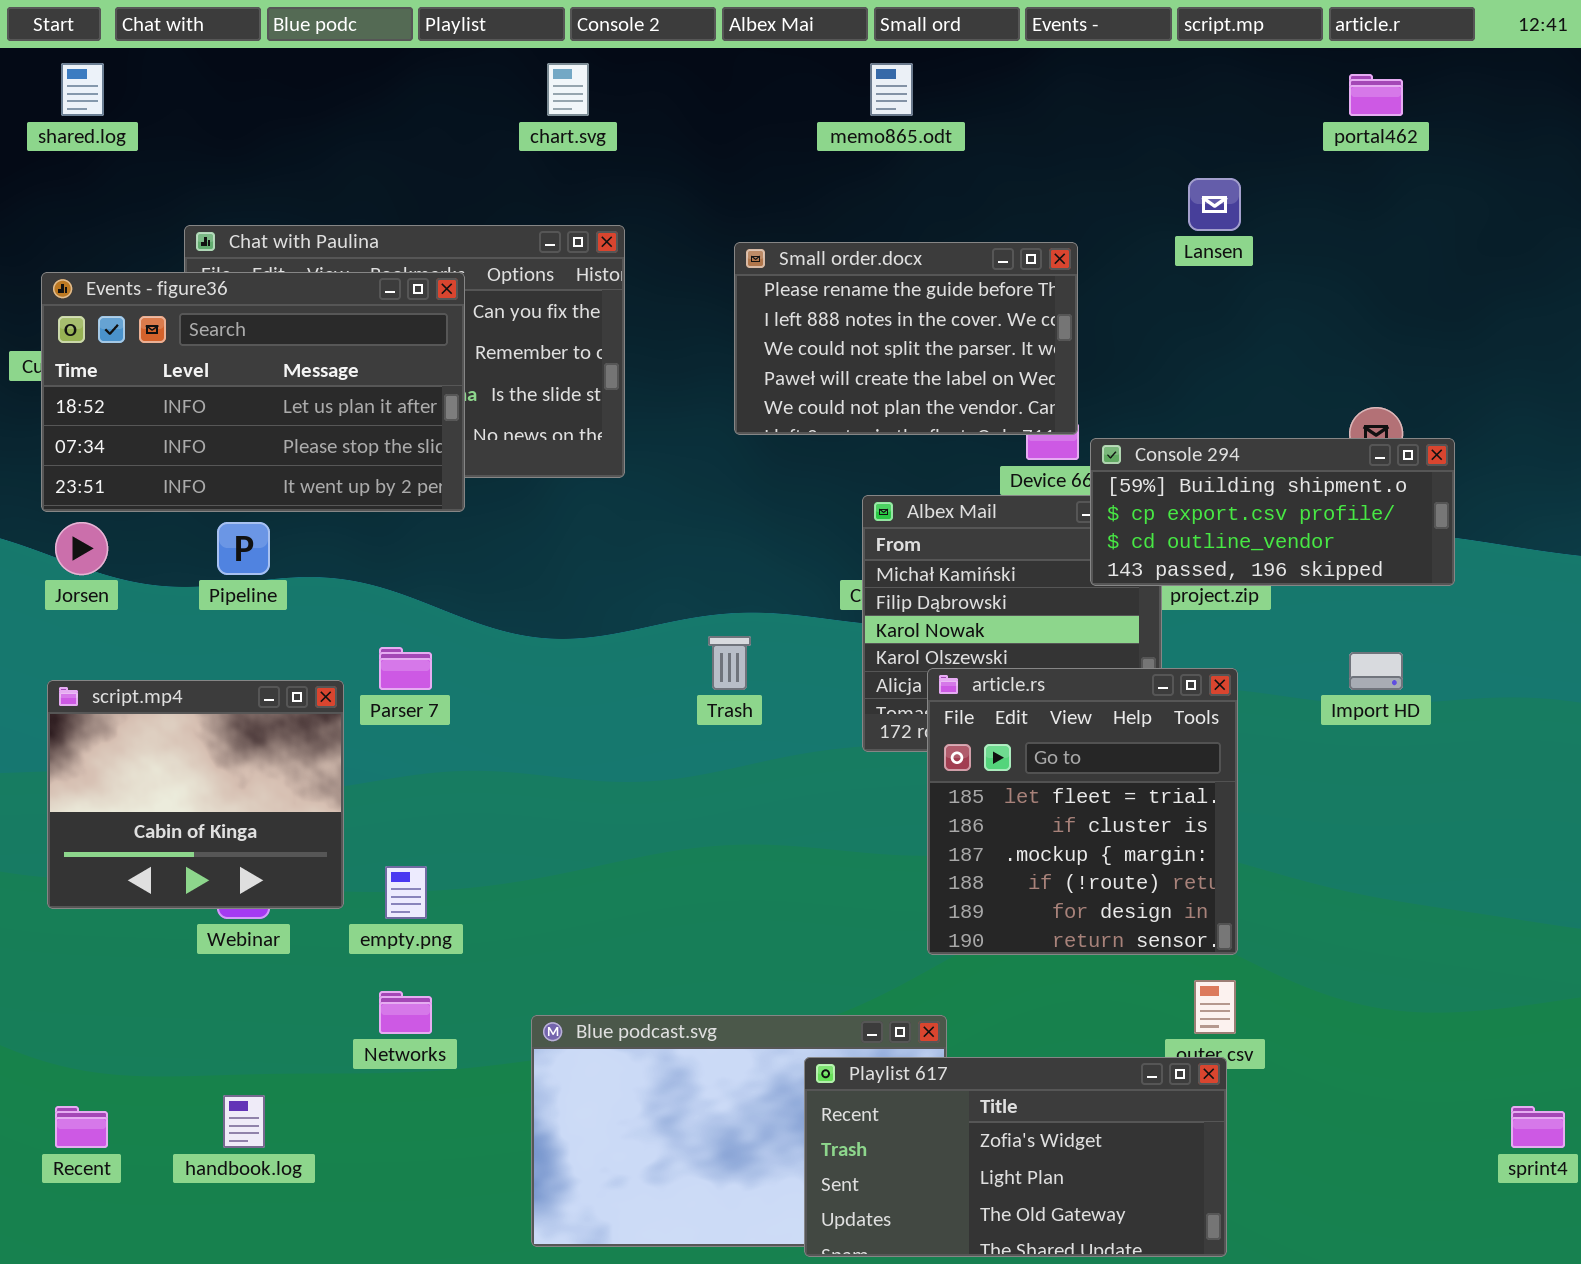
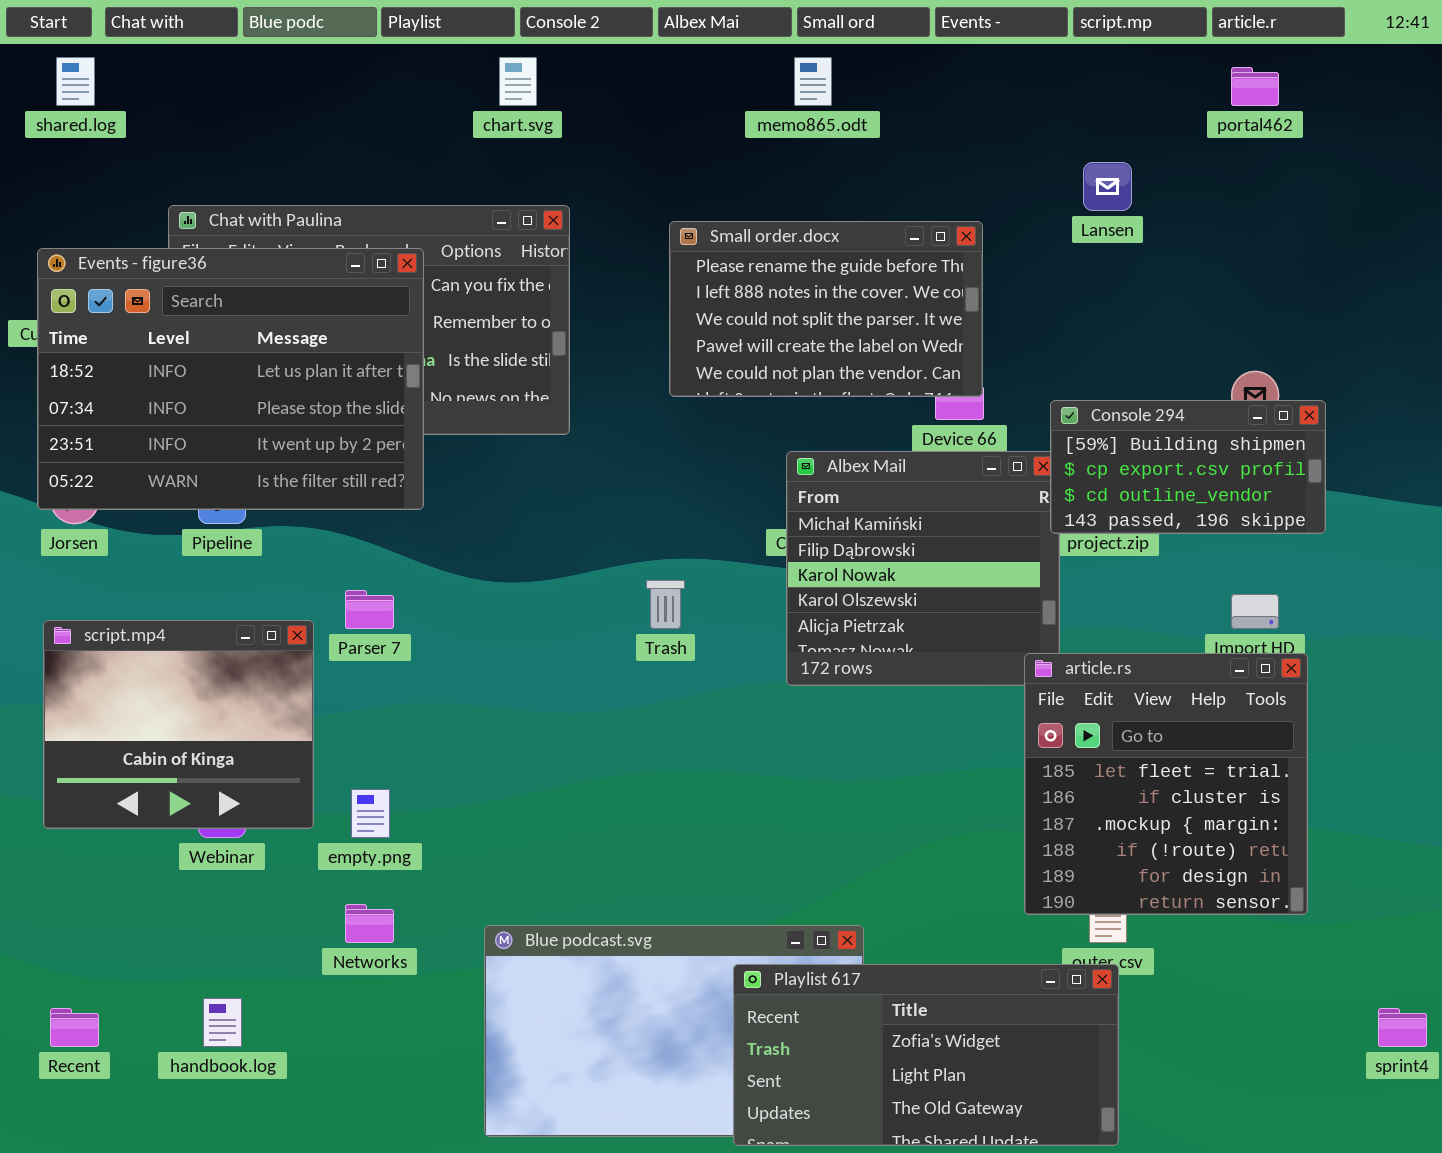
Events - figure36: [41,272,465,512] -> [37,248,424,510], resized
Console 294: [1090,438,1455,586] -> [1050,400,1326,534], resized
article.rs: [927,668,1238,955] -> [1024,653,1308,915], moved

